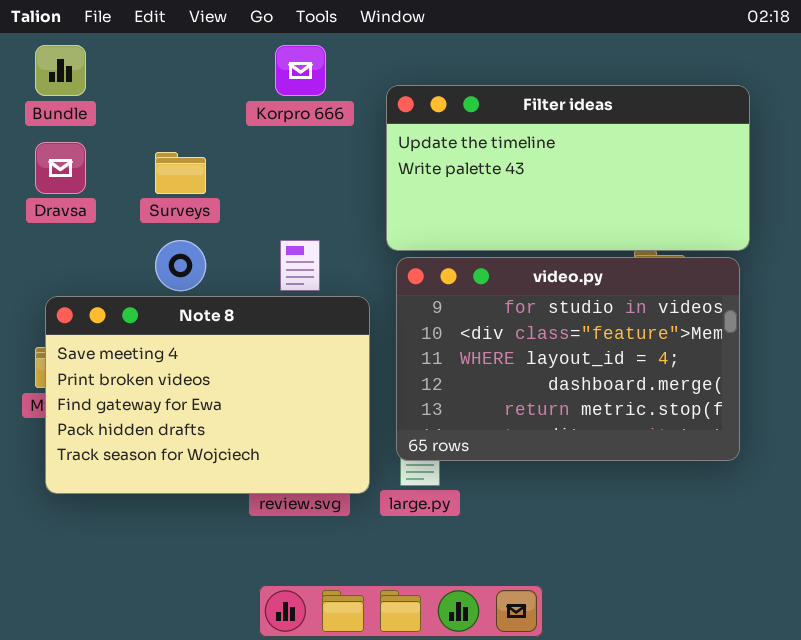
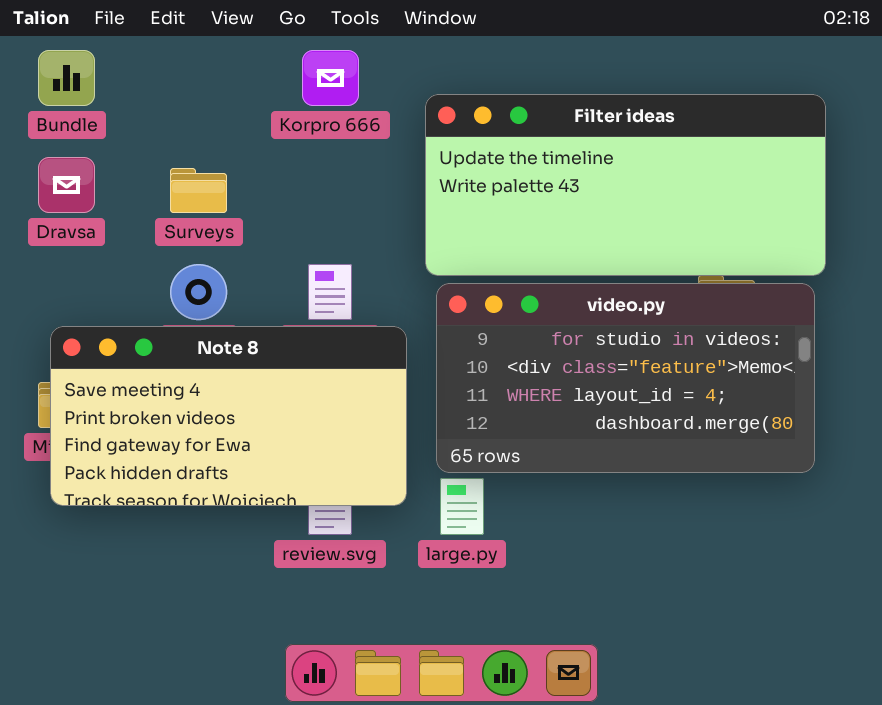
video.py: [396,257,740,461] -> [436,283,815,473], resized
Note 8: [45,296,370,494] -> [50,326,407,506], resized

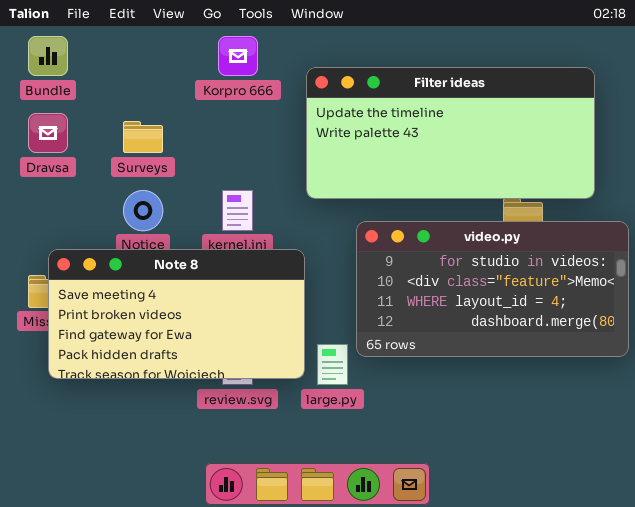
video.py: [436,283,815,473] -> [356,221,629,357], moved
Note 8: [50,326,407,506] -> [48,249,305,379], moved

